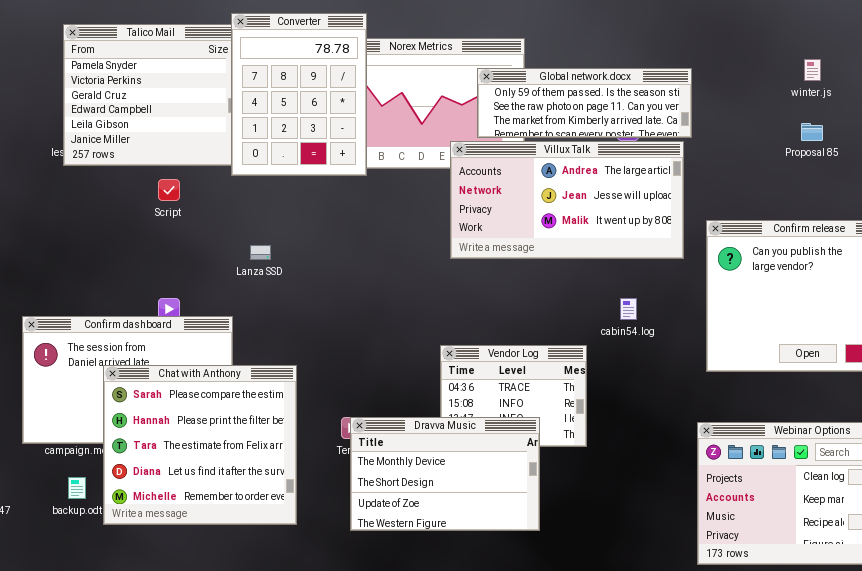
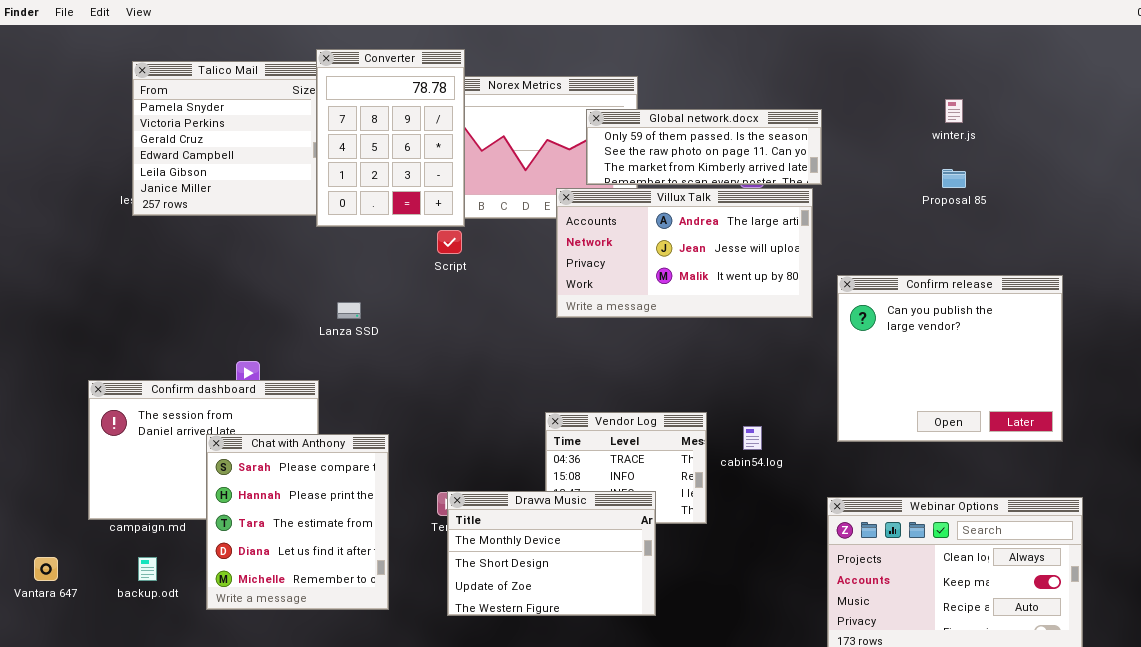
Script: [158,179,180,201] -> [437,230,462,254], moved
cabin54.log: [620,298,637,320] -> [743,426,762,450], moved
Chat with Anthony: [103,365,297,525] -> [206,434,389,610], resized

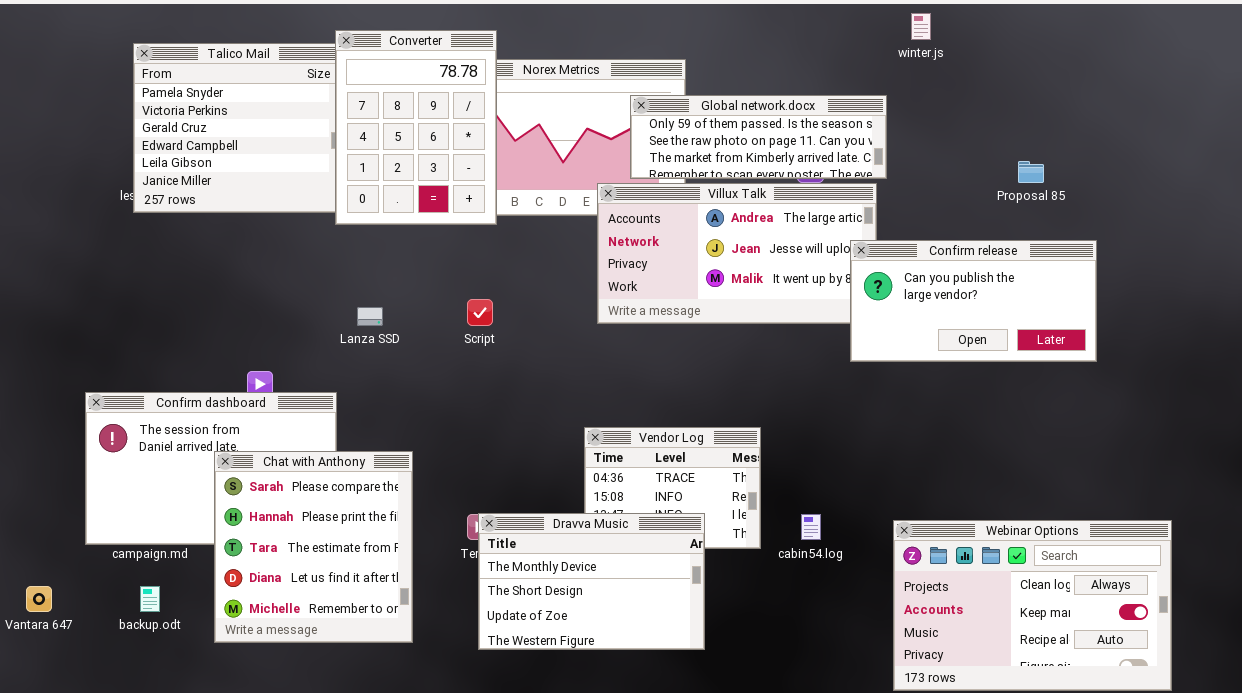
winter.js: [945,99,963,123] -> [911,13,931,40], moved
Script: [437,230,462,254] -> [467,299,493,326], moved
Confirm release: [837,275,1063,442] -> [850,240,1097,362], moved, resized
cabin54.log: [743,426,762,450] -> [801,514,821,540], moved

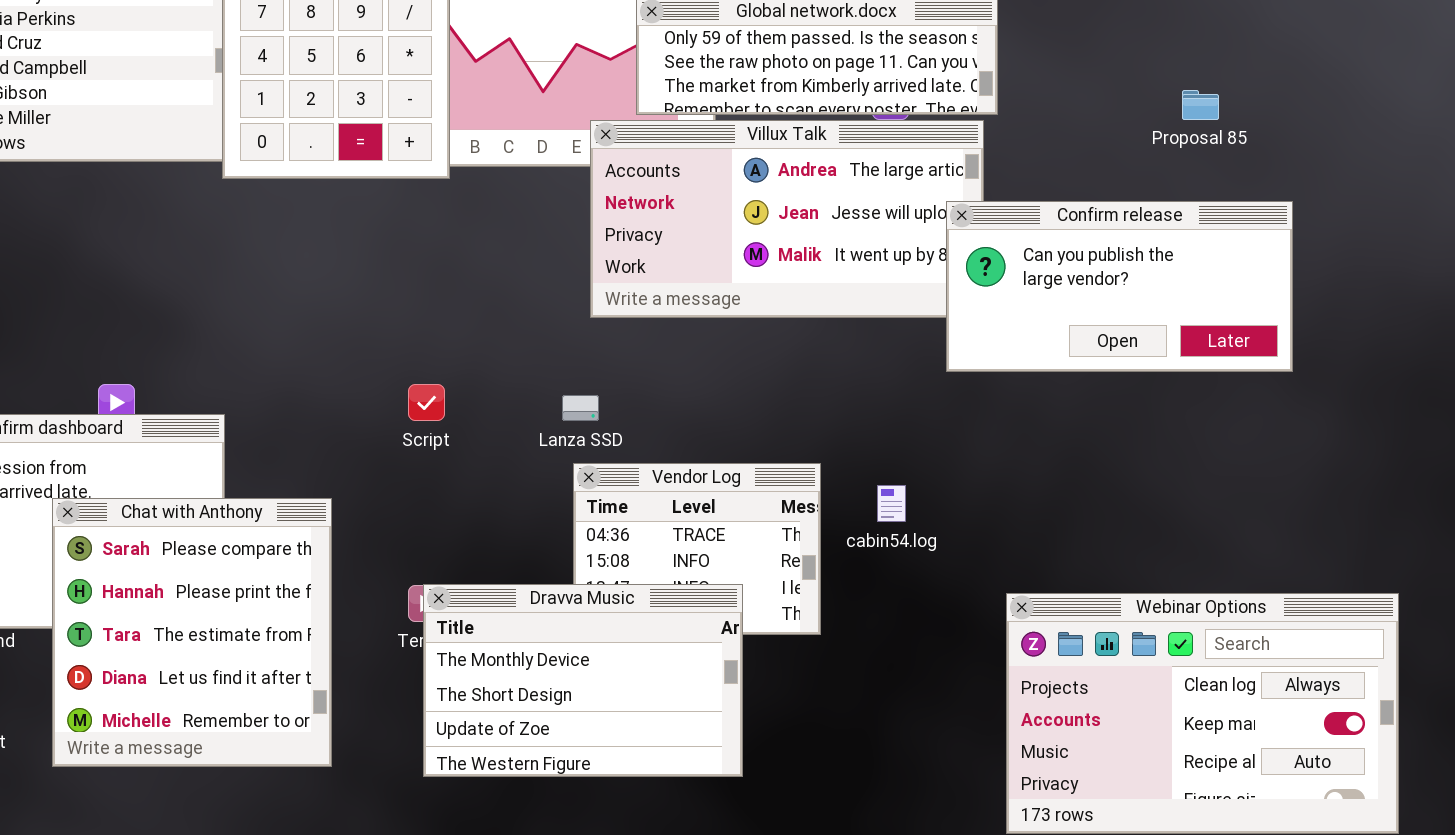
Script: [467,299,493,326] -> [408,384,445,421], moved
Lanza SSD: [357,307,383,326] -> [562,395,599,421], moved
cabin54.log: [801,514,821,540] -> [877,485,906,522], moved

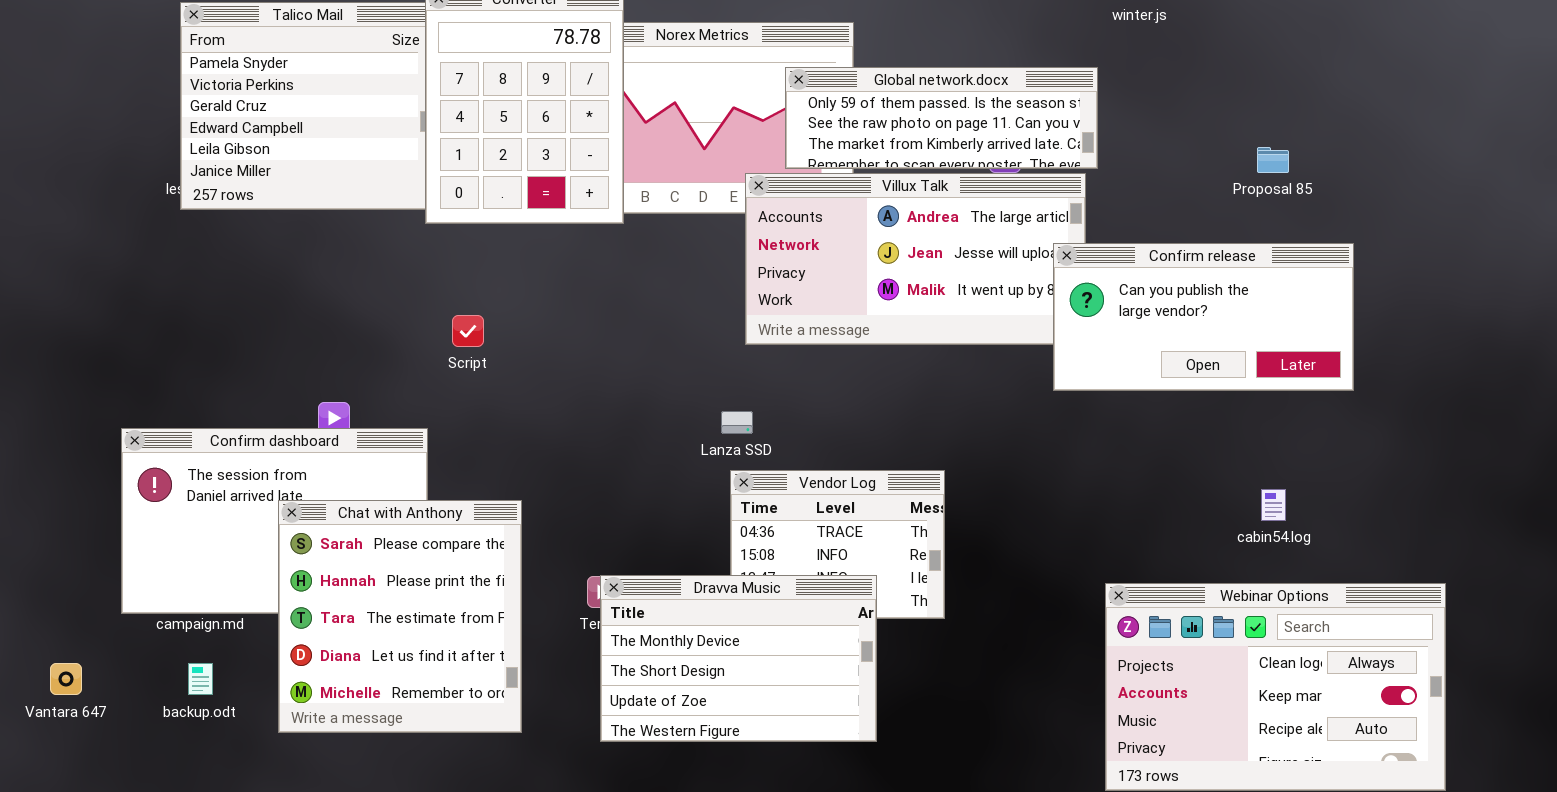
Script: [408,384,445,421] -> [452,315,484,347], moved
cabin54.log: [877,485,906,522] -> [1261,489,1286,521], moved

